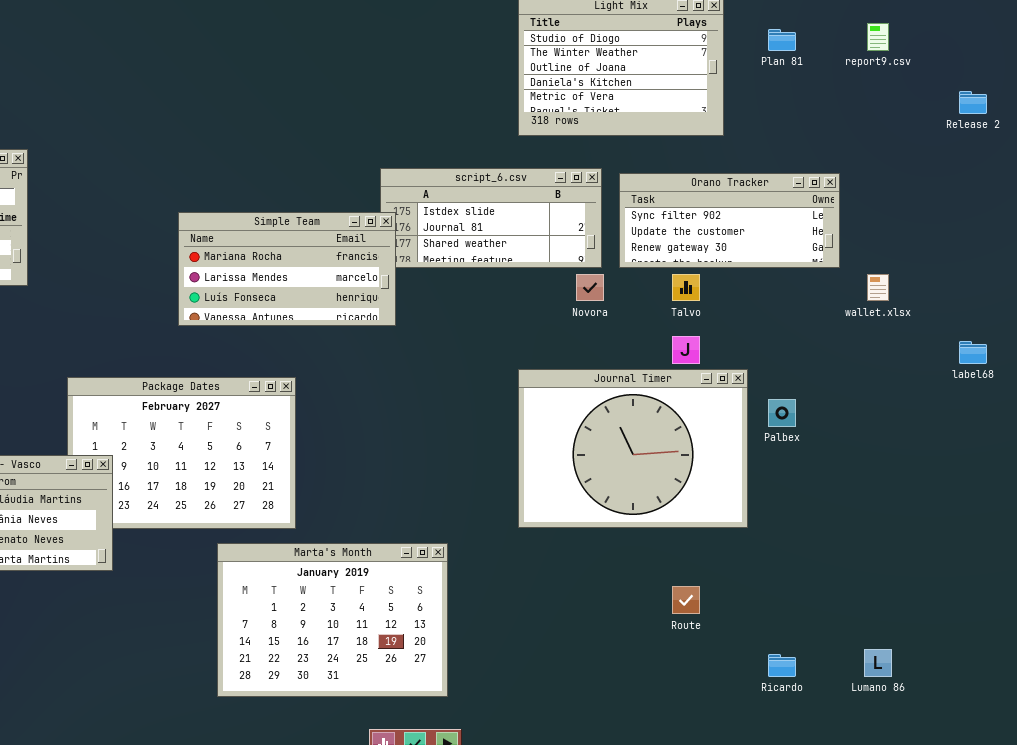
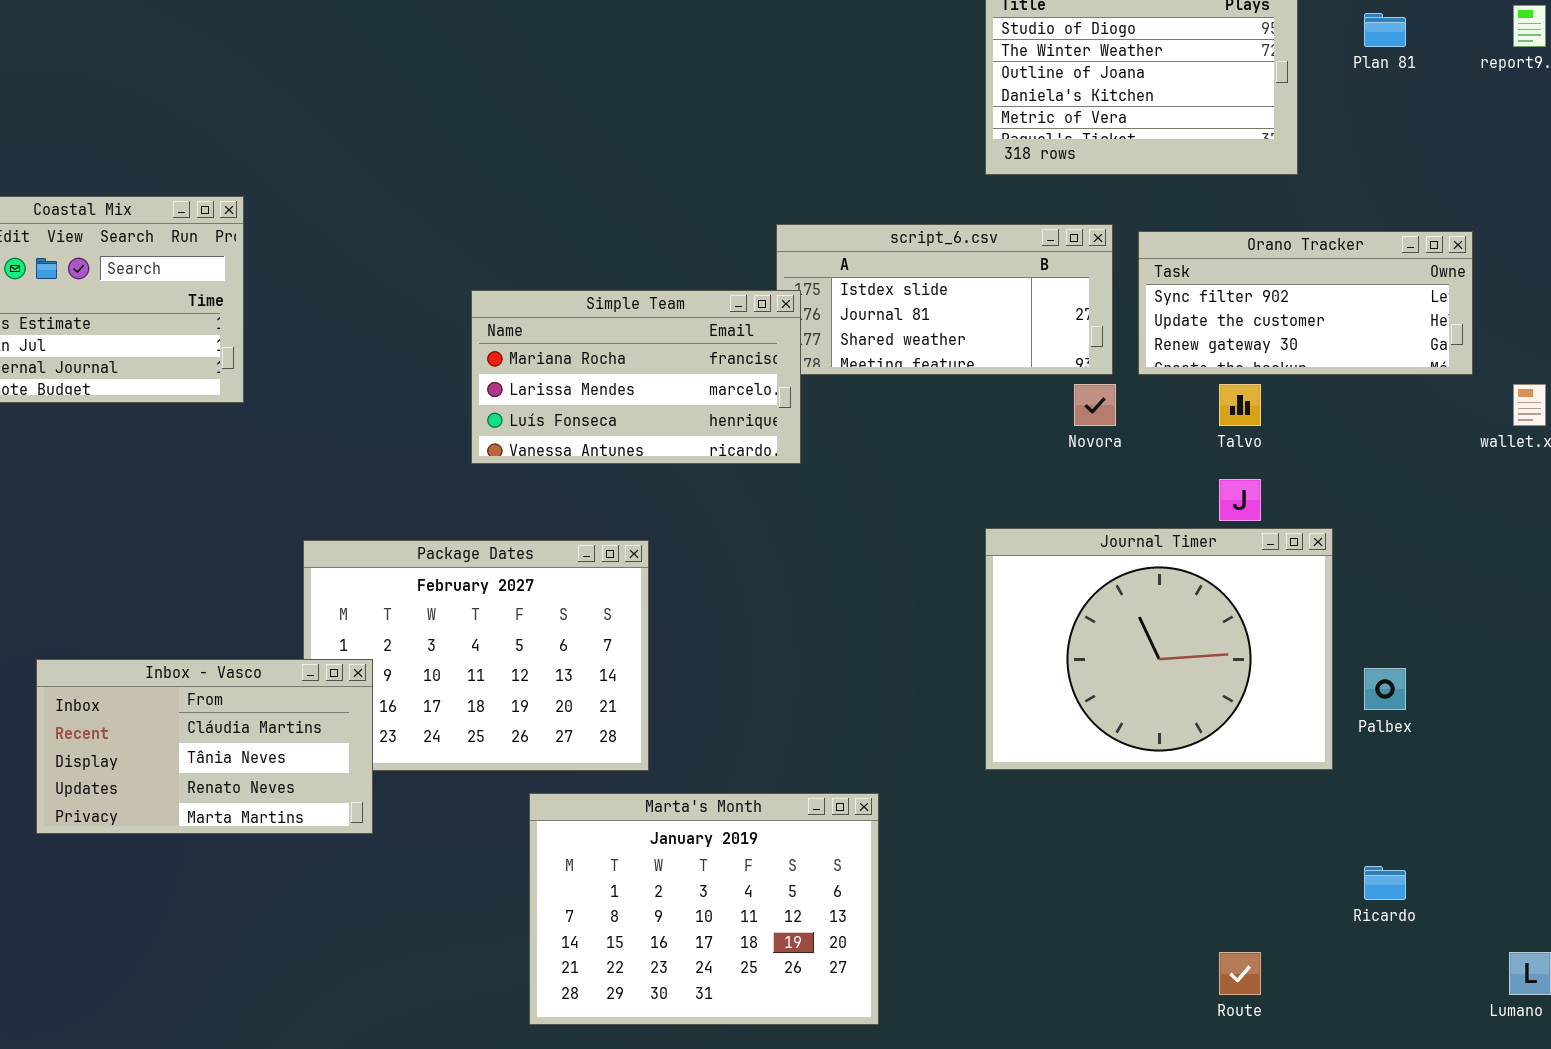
Palbex: [768,399,796,427] -> [1364,668,1406,710], moved
Route: [672,586,700,614] -> [1219,952,1261,995], moved
Ricardo: [768,654,796,677] -> [1364,866,1406,900], moved

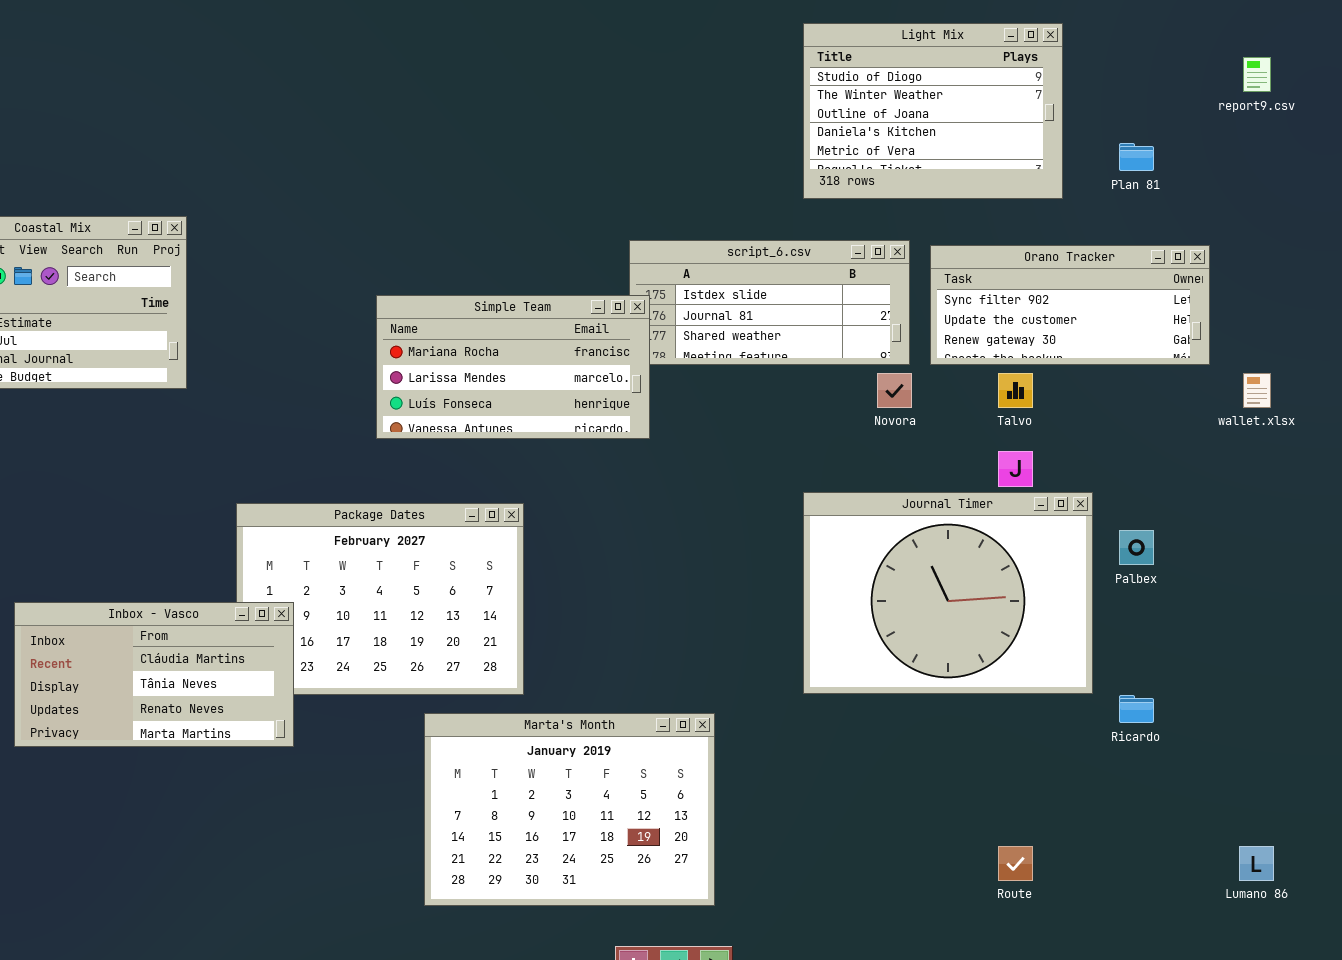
Plan 81: [1364,13,1406,47] -> [1119,143,1154,171], moved
Palbex: [1364,668,1406,710] -> [1119,530,1154,565], moved
Ricardo: [1364,866,1406,900] -> [1119,695,1154,723], moved

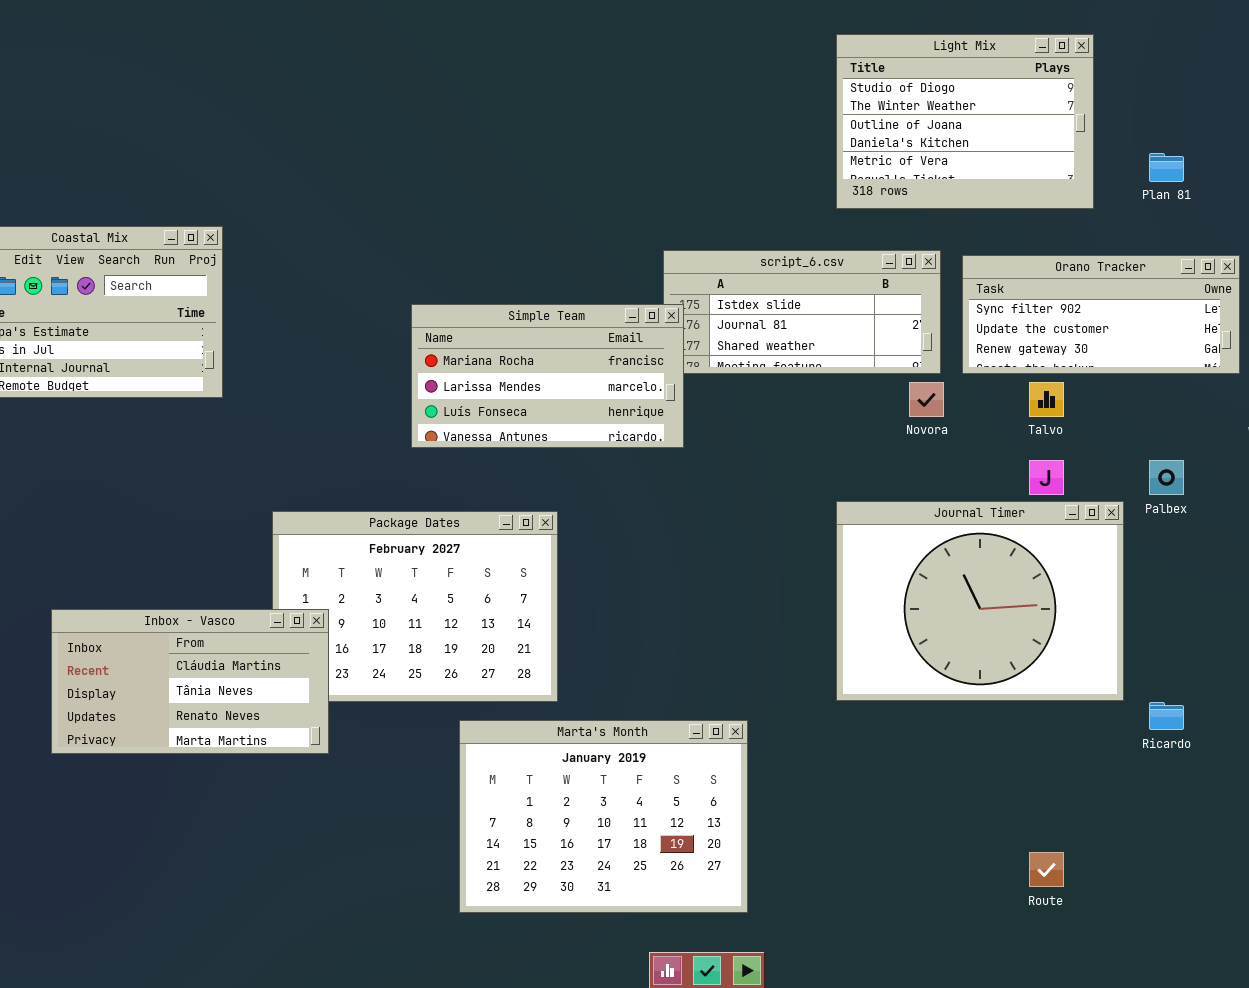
Palbex: [1119,530,1154,565] -> [1149,460,1184,495], moved

